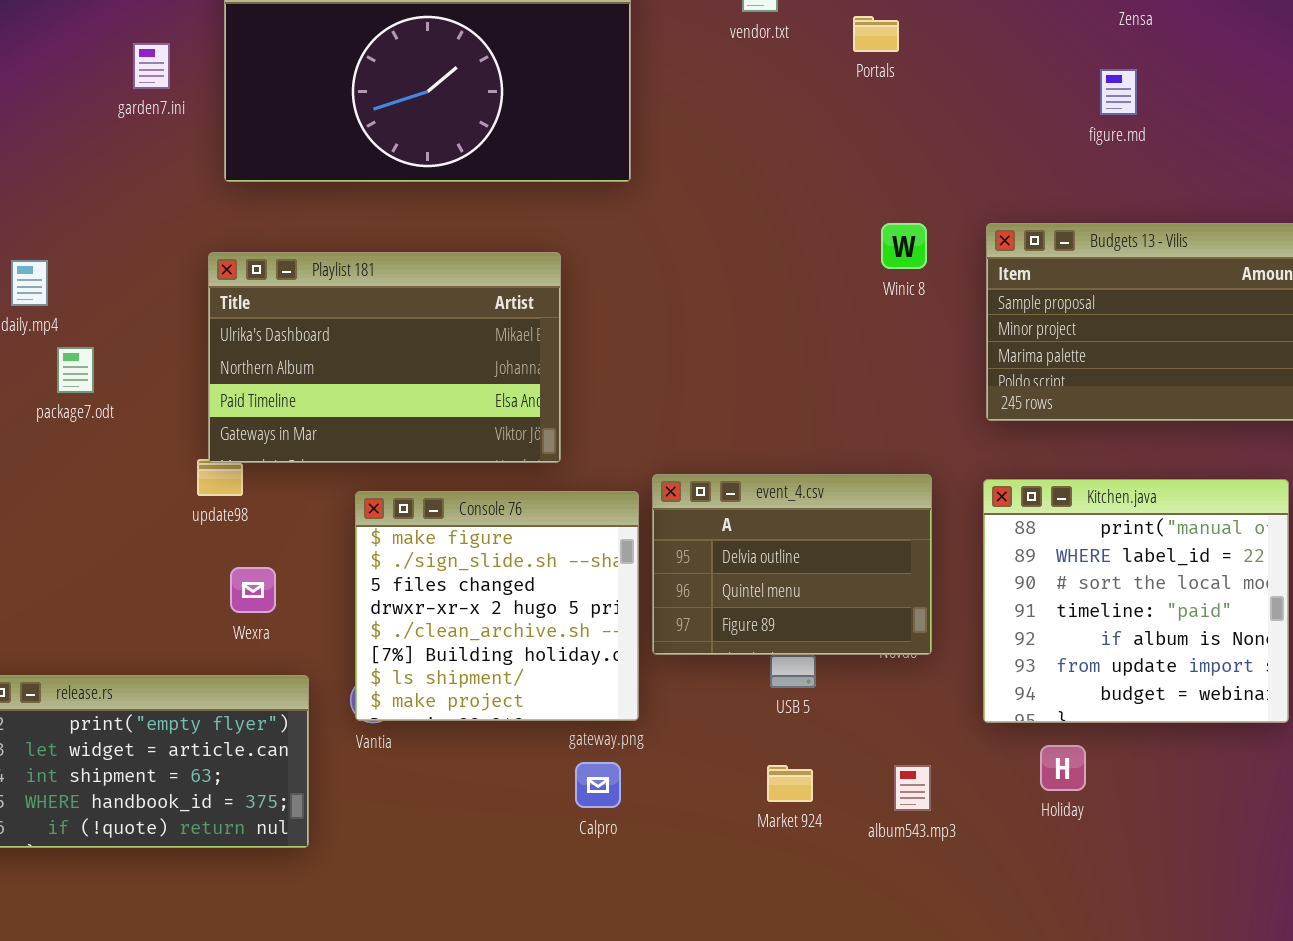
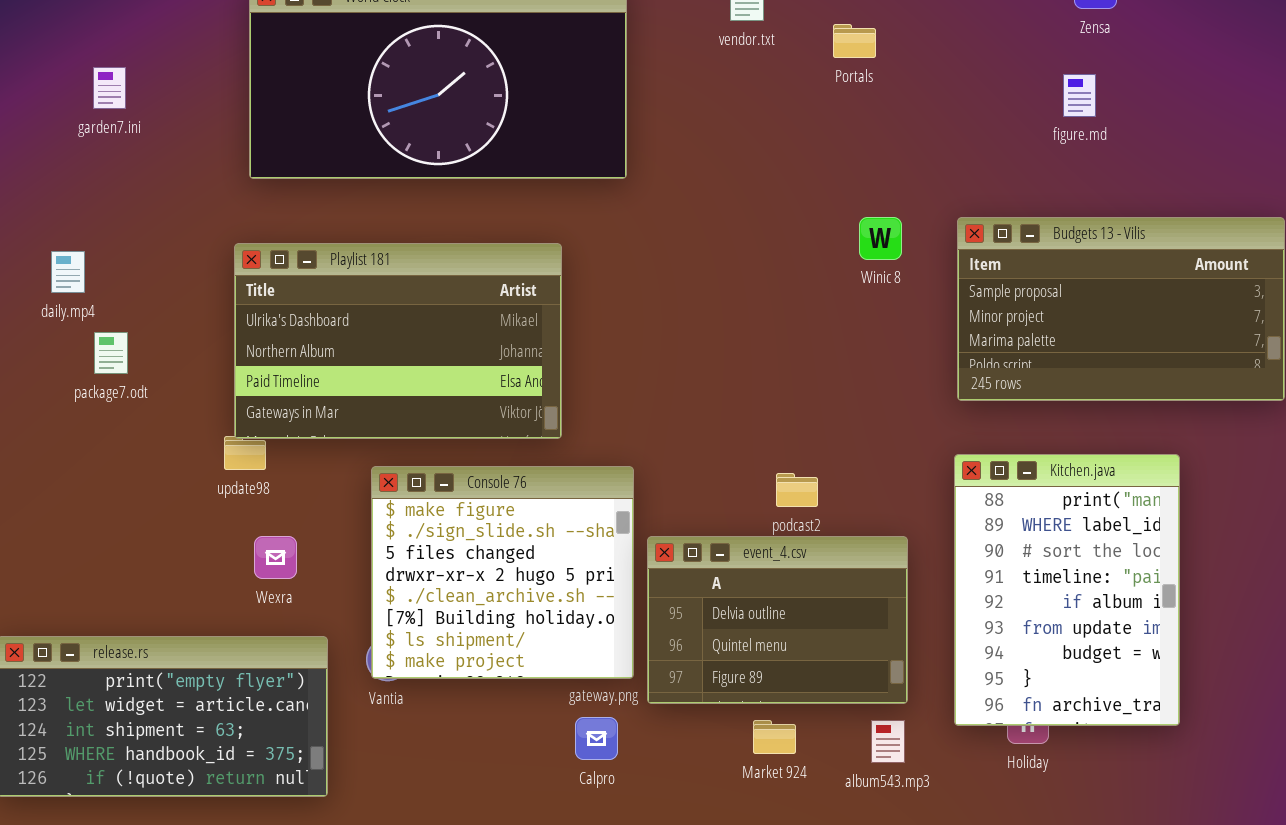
garden7.ini: [133,43,170,89] -> [93,67,126,109], moved
event_4.csv: [652,474,932,655] -> [647,536,908,704], moved
Kitchen.java: [983,479,1289,723] -> [954,454,1180,726], resized

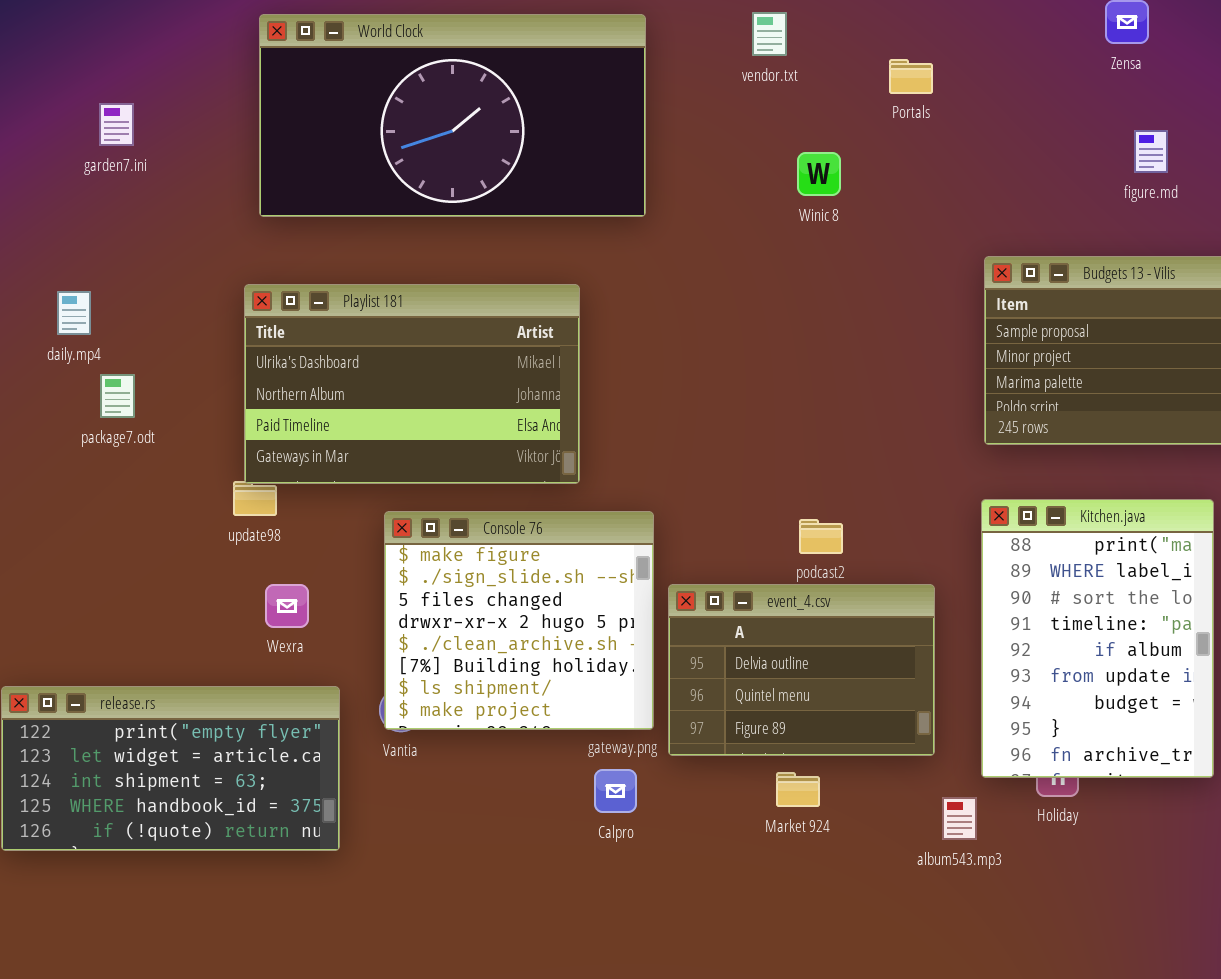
Portals: [833,24,876,58] -> [889,59,933,94], moved
figure.md: [1063,74,1096,117] -> [1134,130,1168,173], moved
Winic 8: [859,217,902,260] -> [797,152,841,196], moved
album543.mp3: [871,720,905,763] -> [942,797,977,840], moved

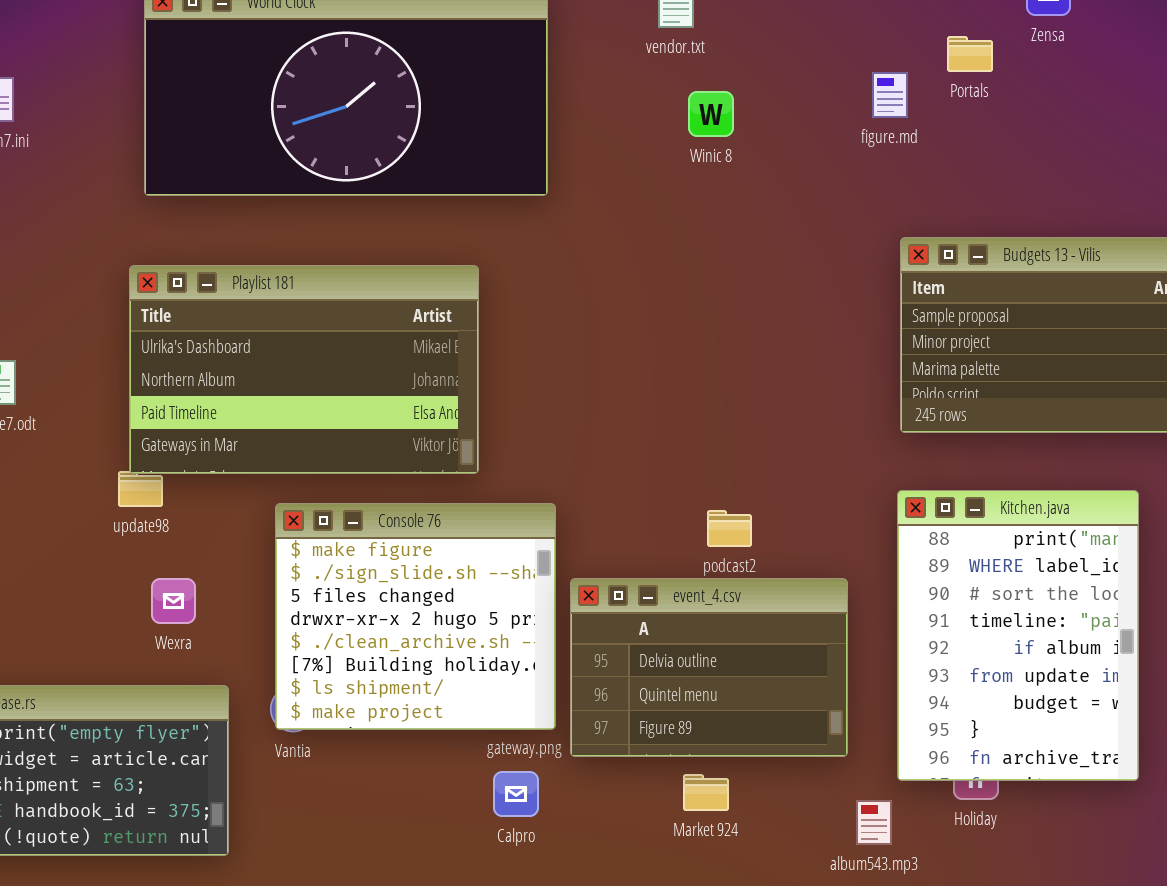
Portals: [889,59,933,94] -> [947,36,993,72], moved
figure.md: [1134,130,1168,173] -> [872,72,908,118], moved
Winic 8: [797,152,841,196] -> [688,91,734,137], moved

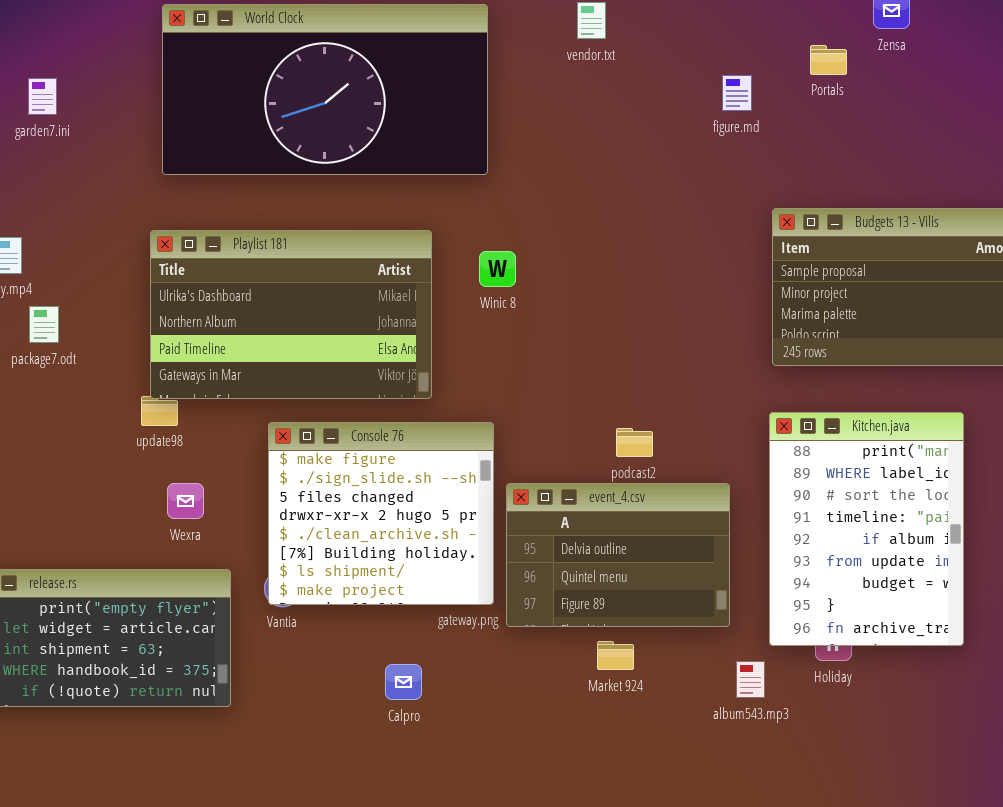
figure.md: [872,72,908,118] -> [722,75,752,111], moved
Winic 8: [688,91,734,137] -> [479,251,516,287], moved
Calpro: [493,771,539,817] -> [385,664,422,700], moved

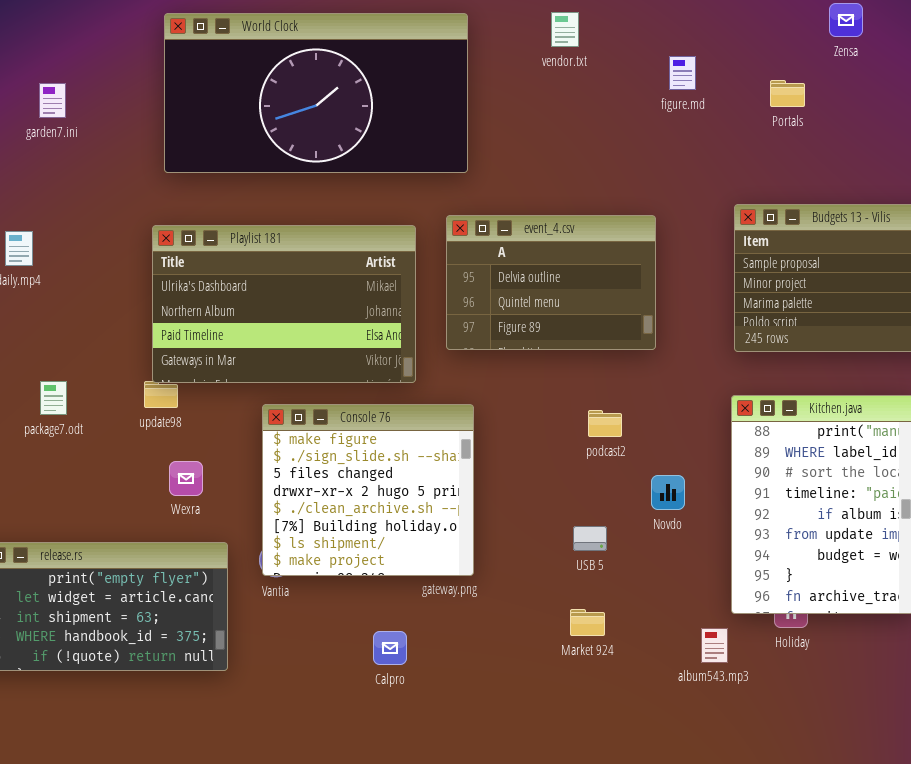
Portals: [810,45,847,75] -> [770,80,805,107], moved
figure.md: [722,75,752,111] -> [669,56,696,90], moved
package7.odt: [29,306,59,343] -> [40,381,67,415], moved
event_4.csv: [506,483,730,627] -> [446,215,656,350], moved

